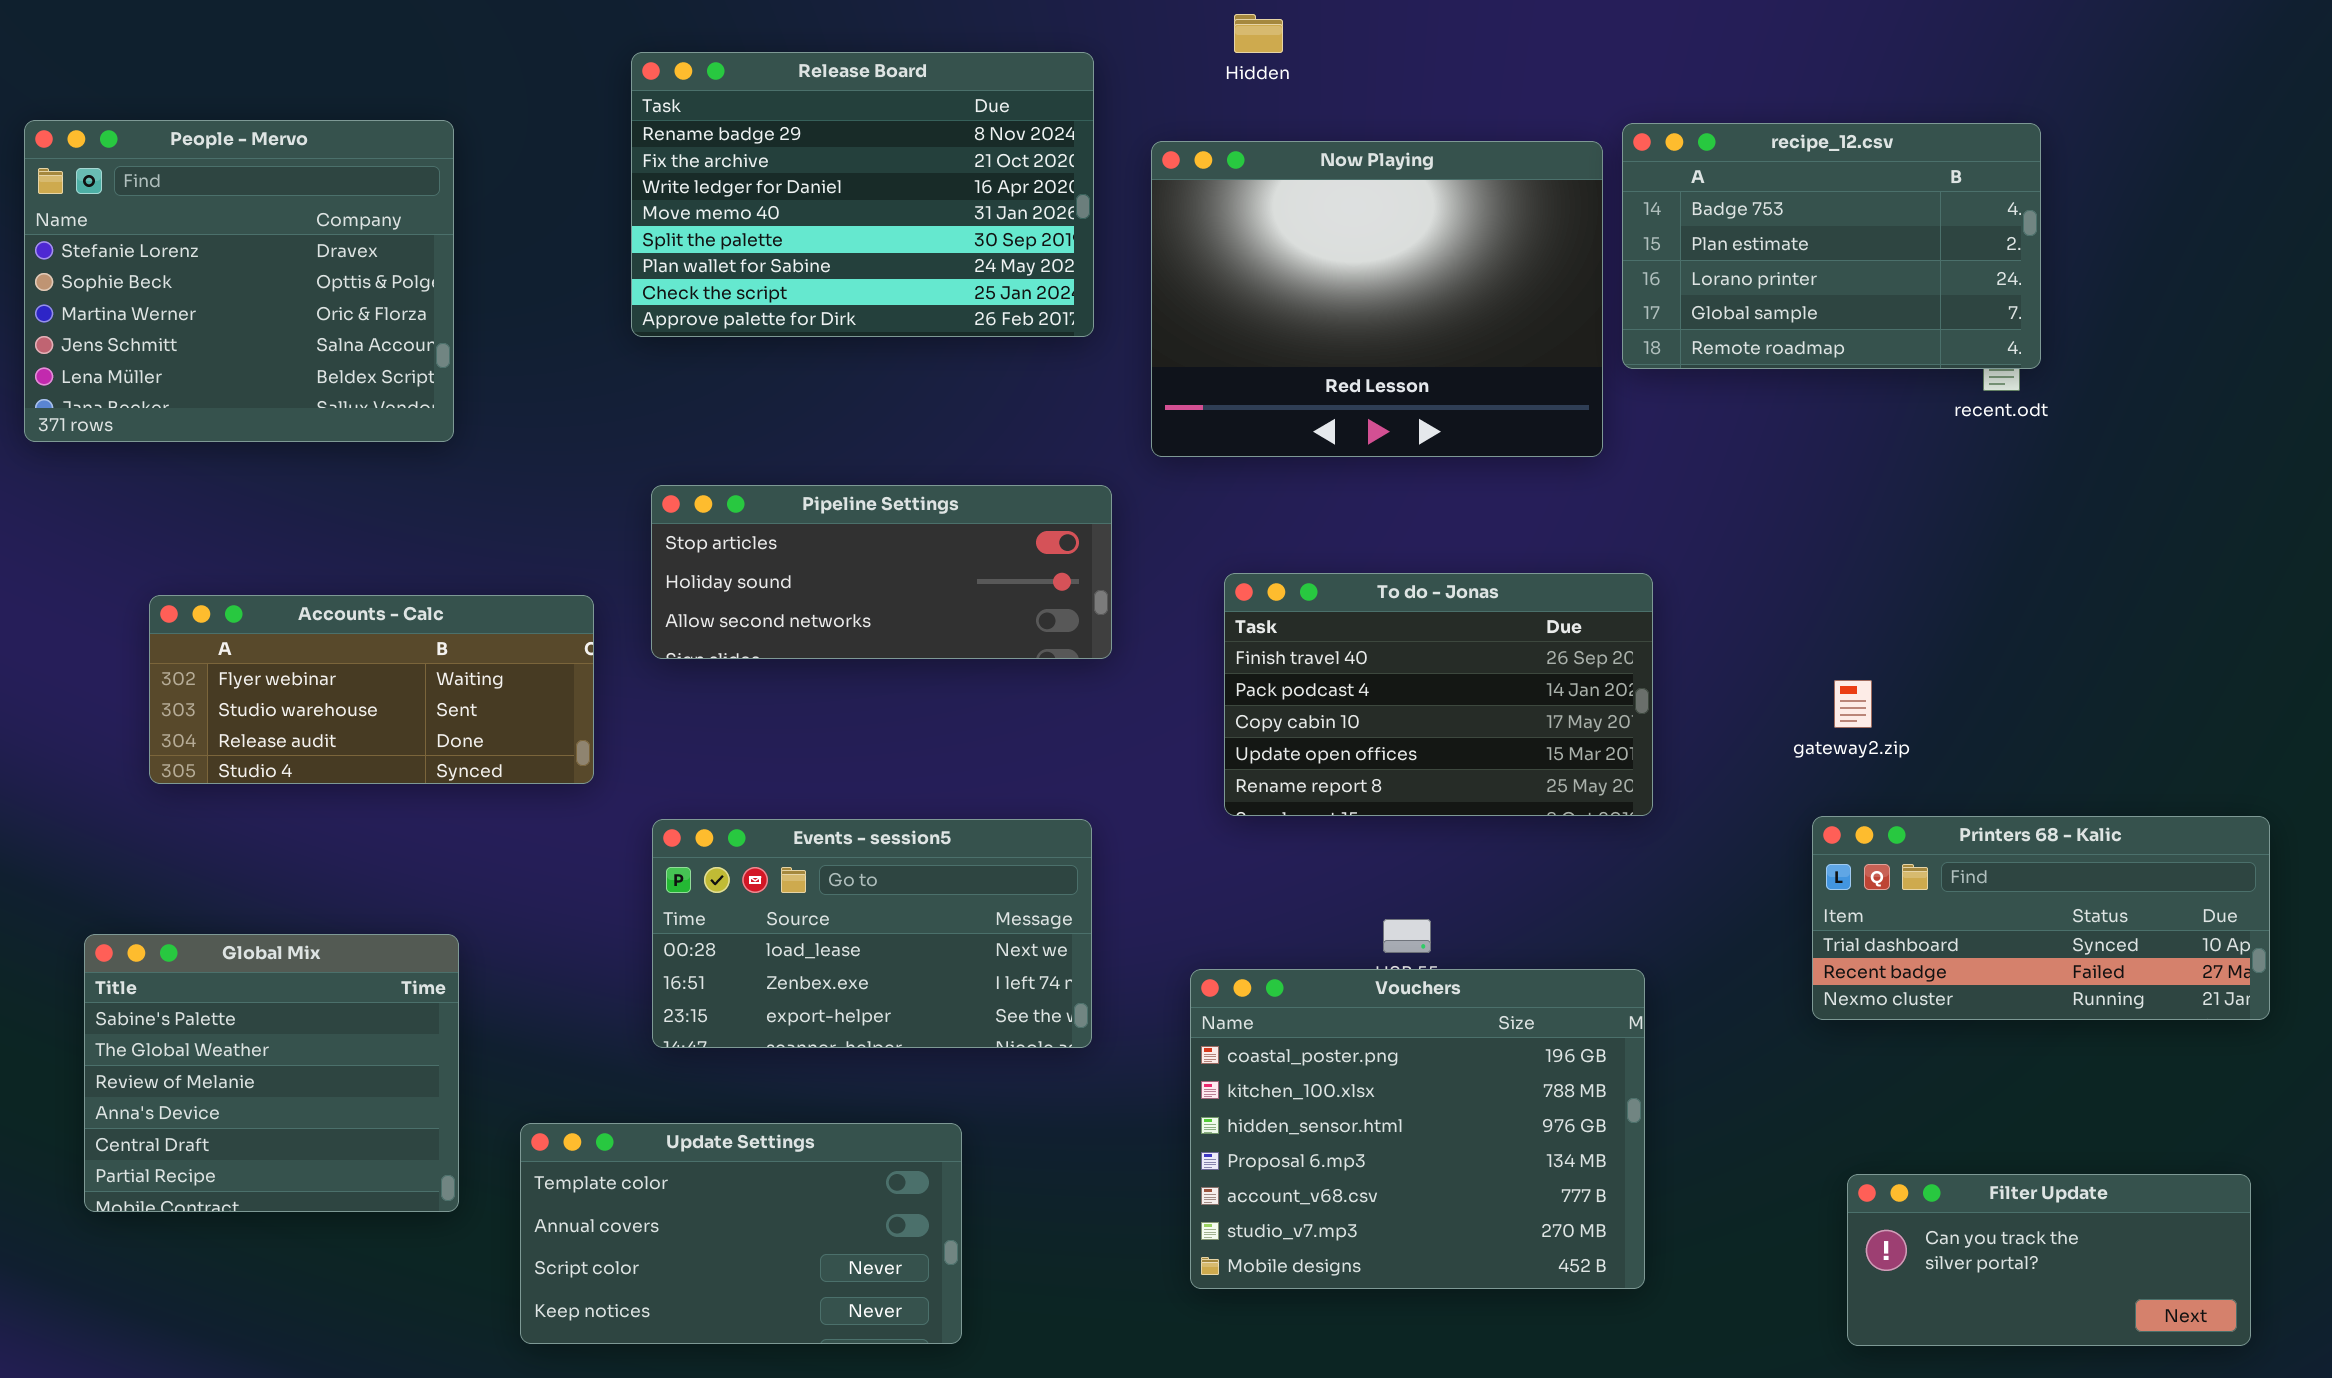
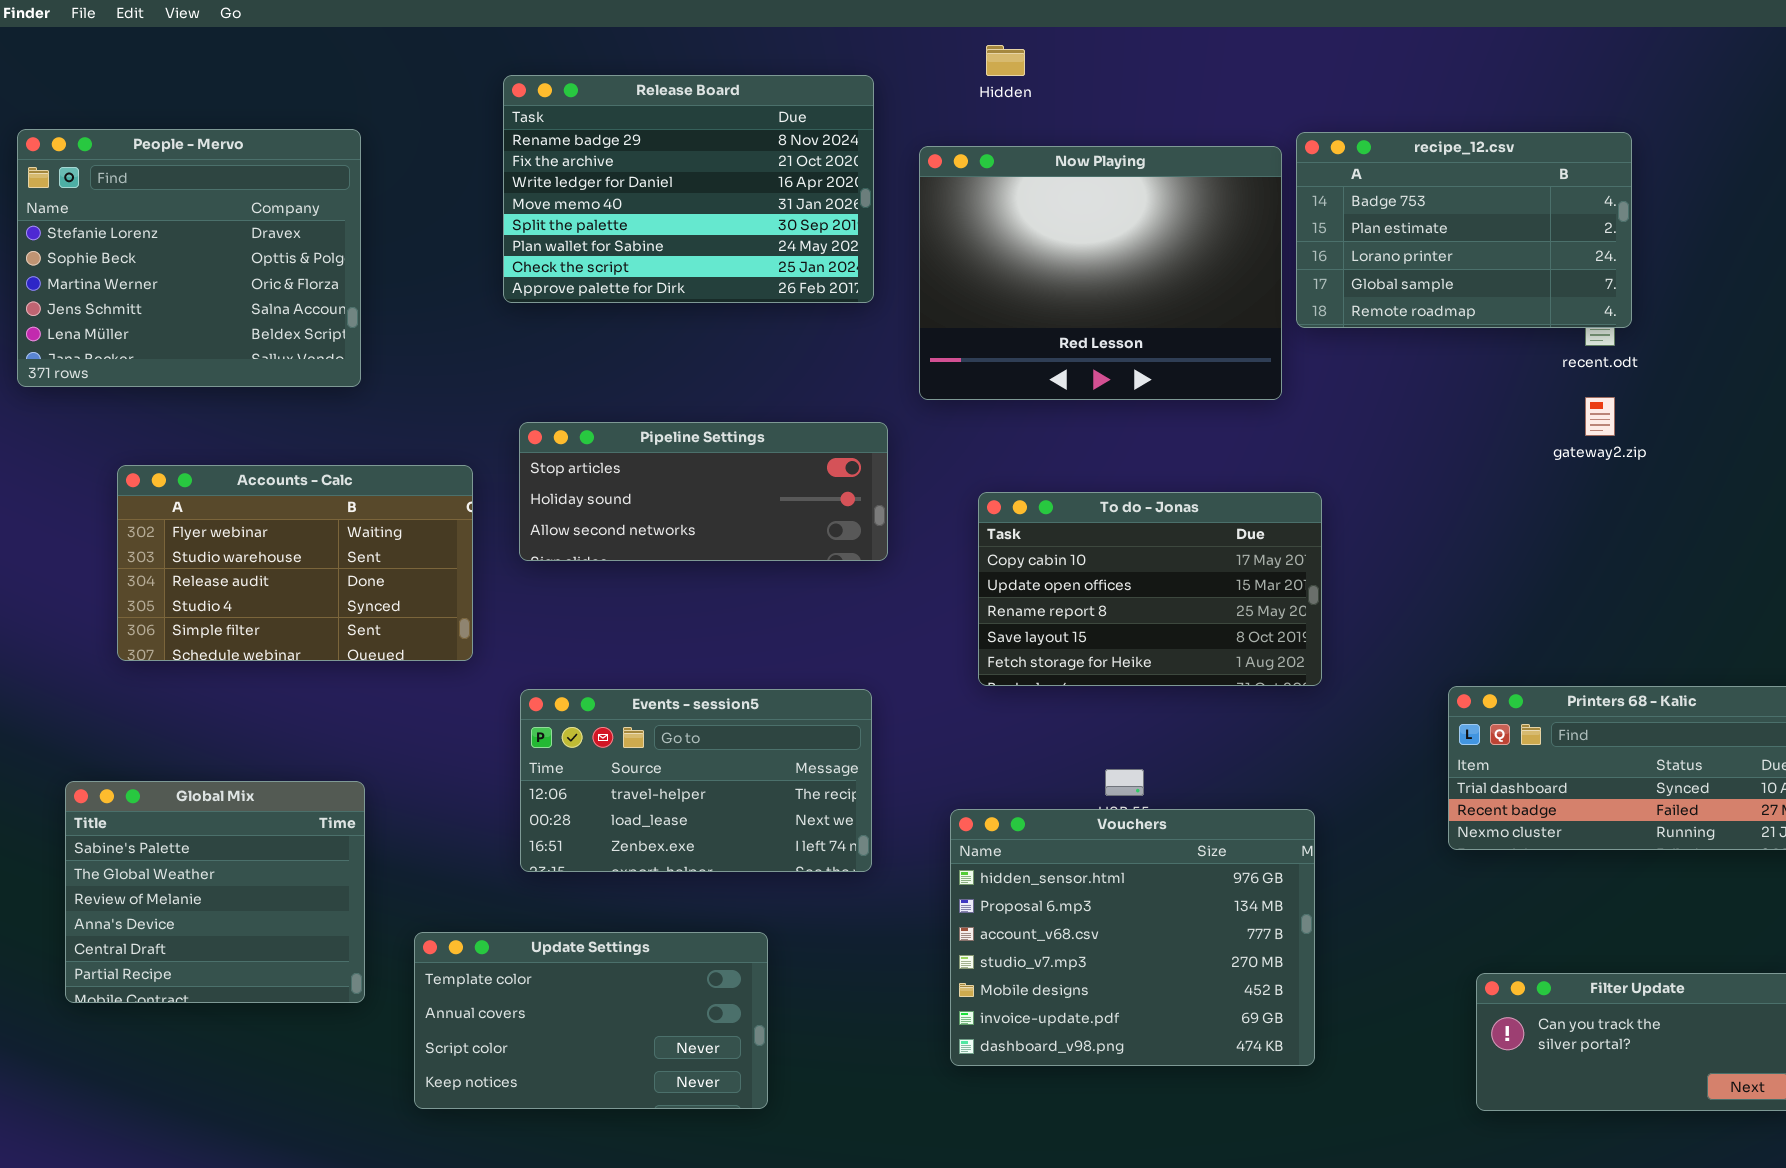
To do - Jonas: [1224,573,1653,816] -> [978,492,1322,686], scrolled down 2 rows
Accounts - Calc: [149,595,594,784] -> [117,465,473,661], resized
gateway2.zip: [1834,680,1872,728] -> [1585,397,1615,436], moved
Events - session5: [652,819,1092,1048] -> [520,689,872,872], scrolled up 1 row
Vouchers: [1190,969,1645,1289] -> [950,809,1315,1066], scrolled down 2 rows

